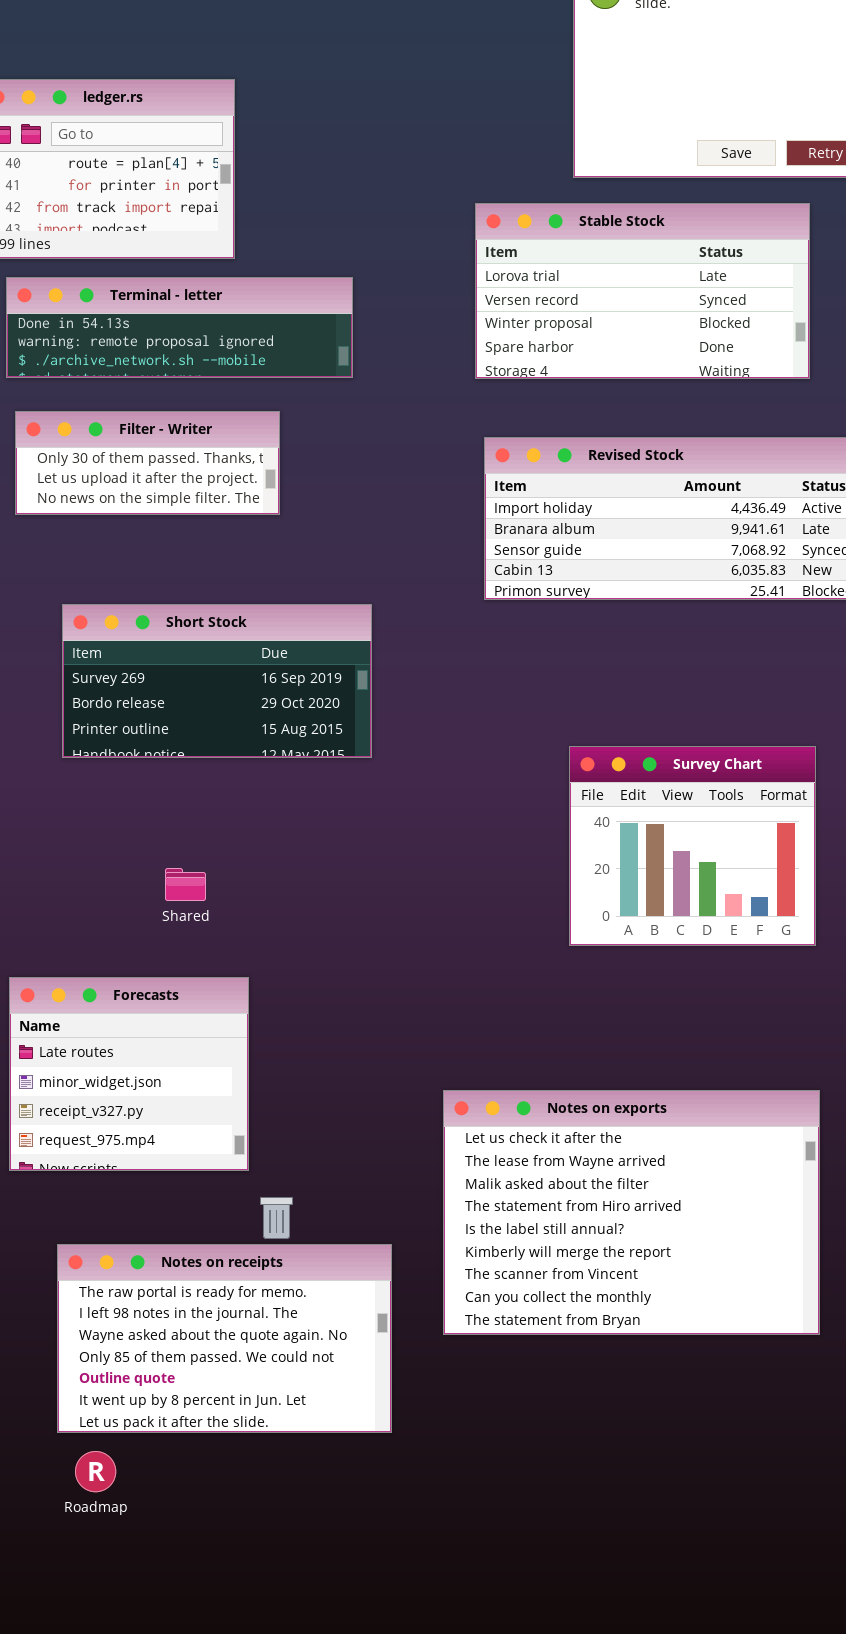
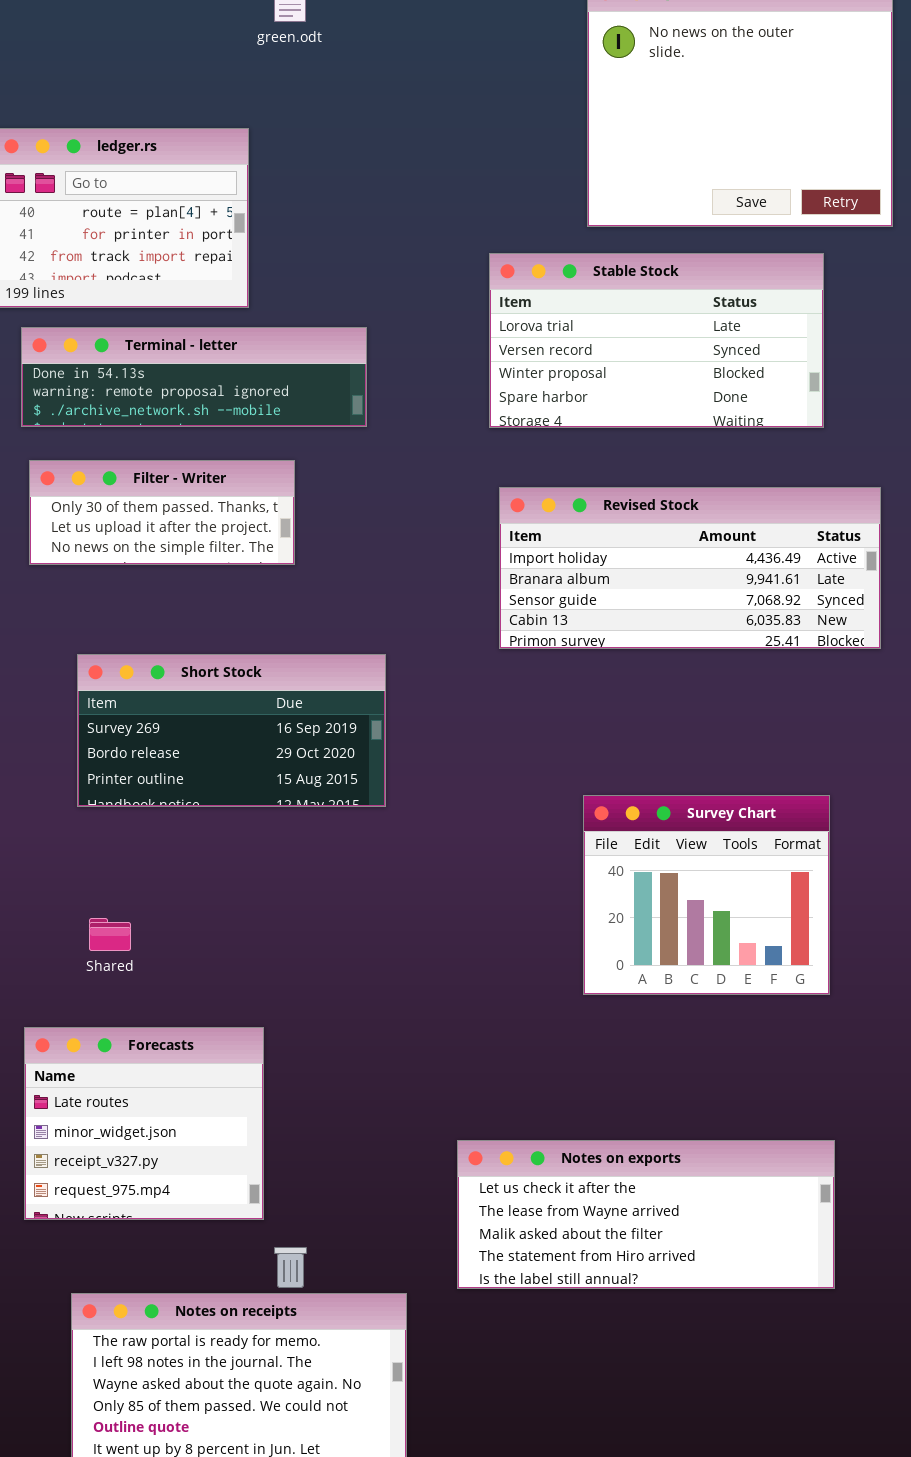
Shared: [165,868,206,901] -> [89,918,131,951], moved
Notes on exports: [443,1090,820,1335] -> [457,1140,835,1289], resized

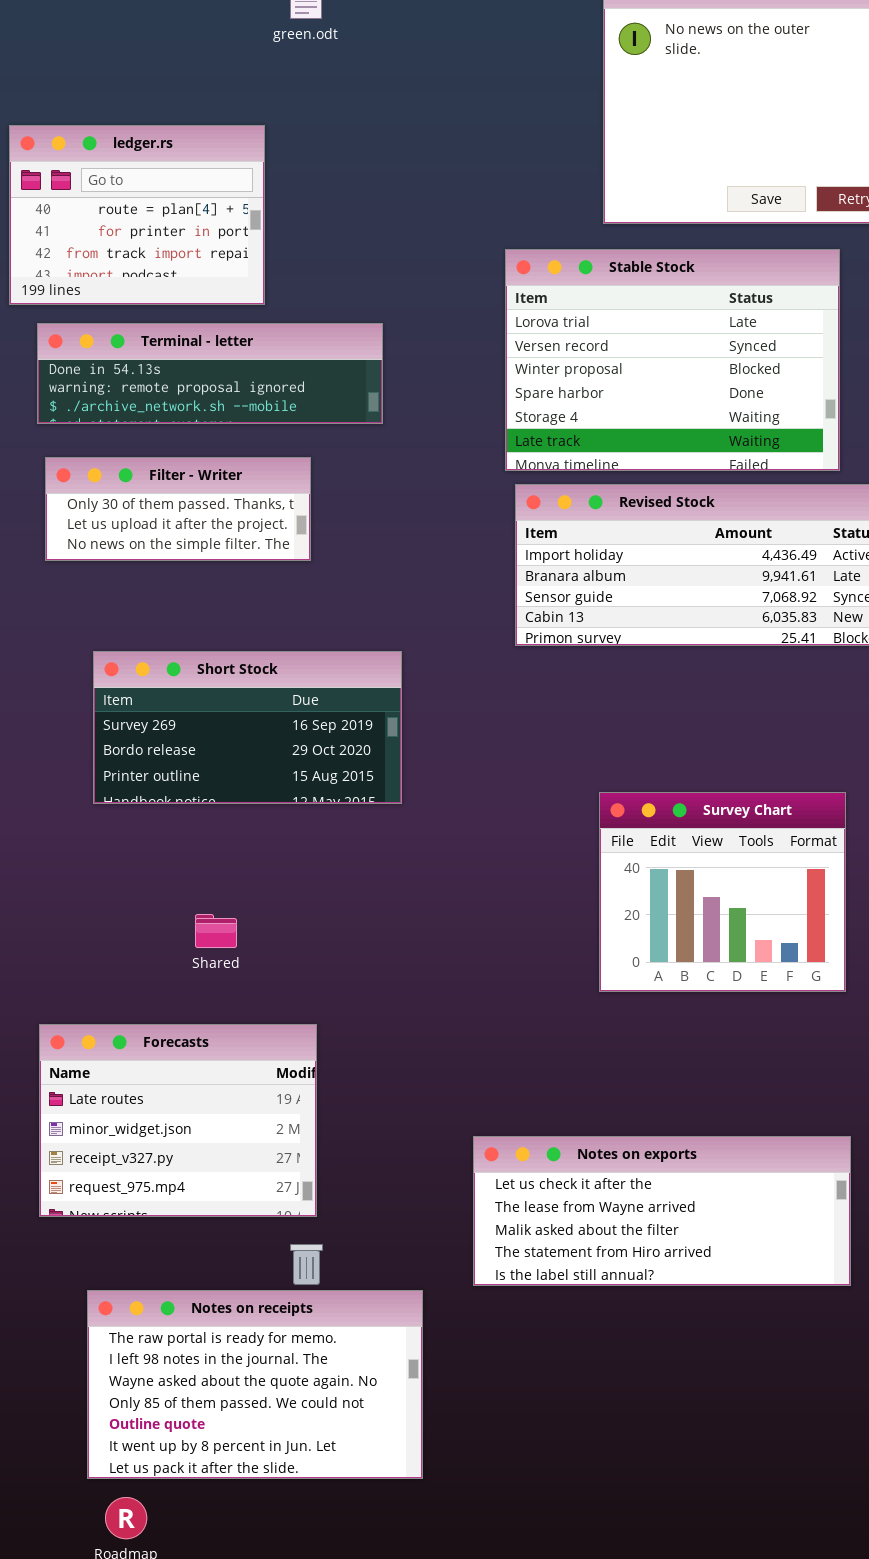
Stable Stock: [489,253,824,428] -> [505,249,840,471], resized
Shared: [89,918,131,951] -> [195,914,237,948], moved
Forecasts: [24,1027,264,1220] -> [39,1024,317,1217], resized

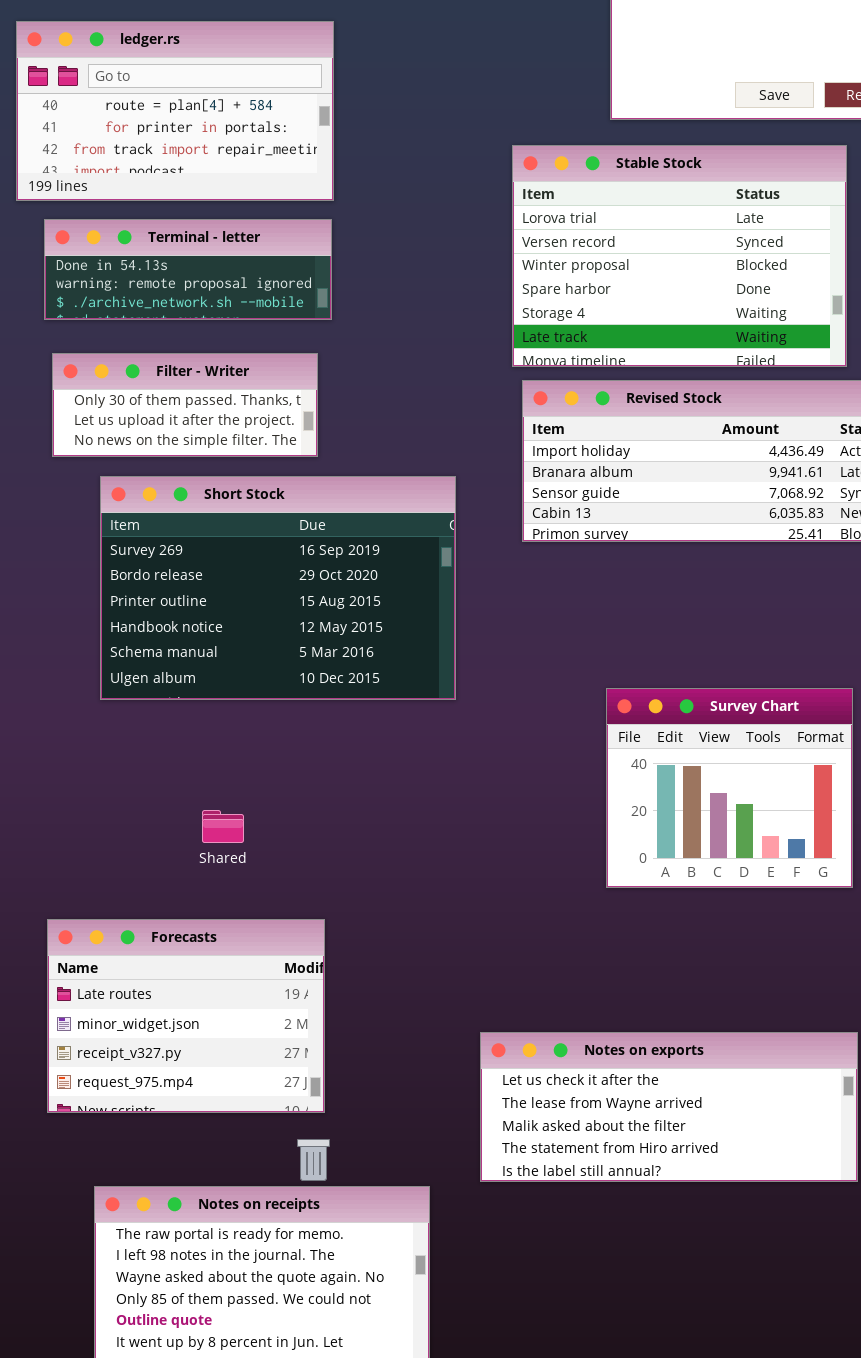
ledger.rs: [9,125,265,305] -> [16,21,334,201], resized
Terminal - letter: [37,323,383,424] -> [44,219,332,320], resized
Short Stock: [93,651,402,804] -> [100,476,456,700], resized

